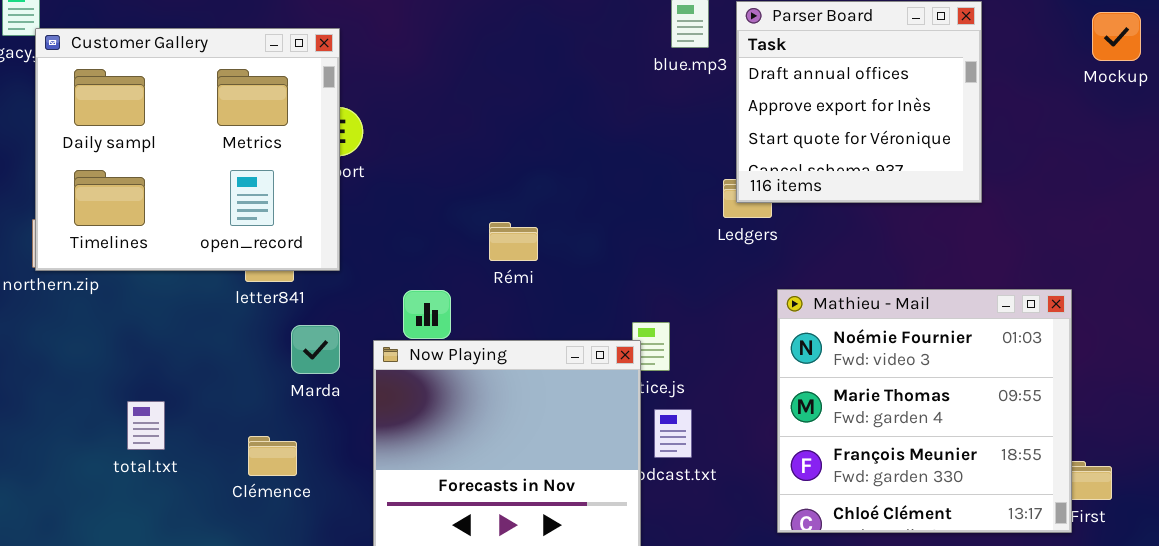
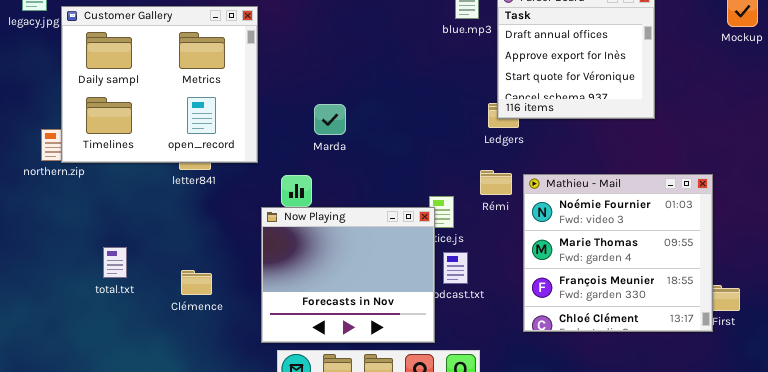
Customer Gallery: [35,28,340,271] -> [61,6,258,163], moved
Rémi: [489,222,538,261] -> [480,170,512,195], moved
Marda: [291,325,340,374] -> [314,104,346,135], moved

